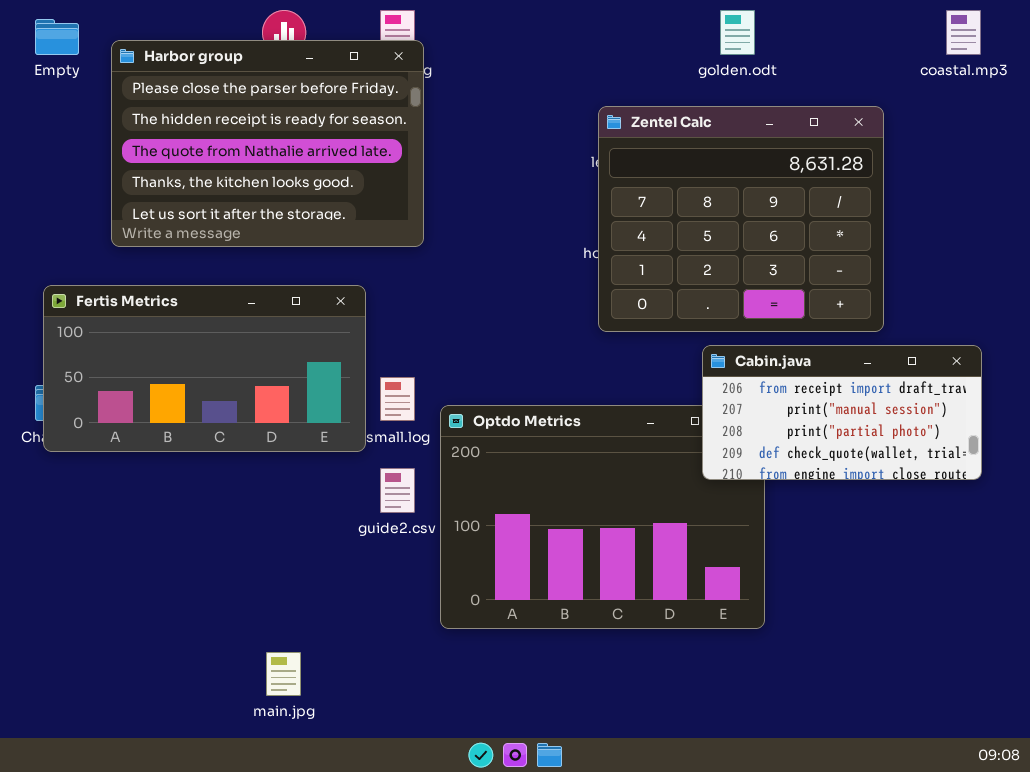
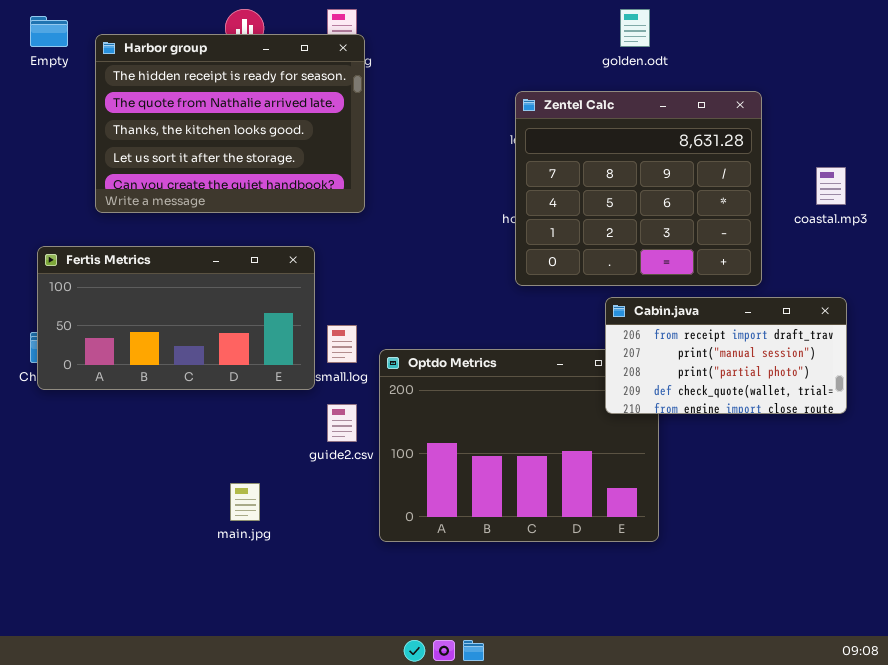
coastal.mp3: [946,10,981,55] -> [816,167,846,205], moved
Harbor group: [111,40,424,247] -> [95,34,365,213], scrolled down 1 row
main.jpg: [266,652,301,696] -> [230,483,260,521], moved

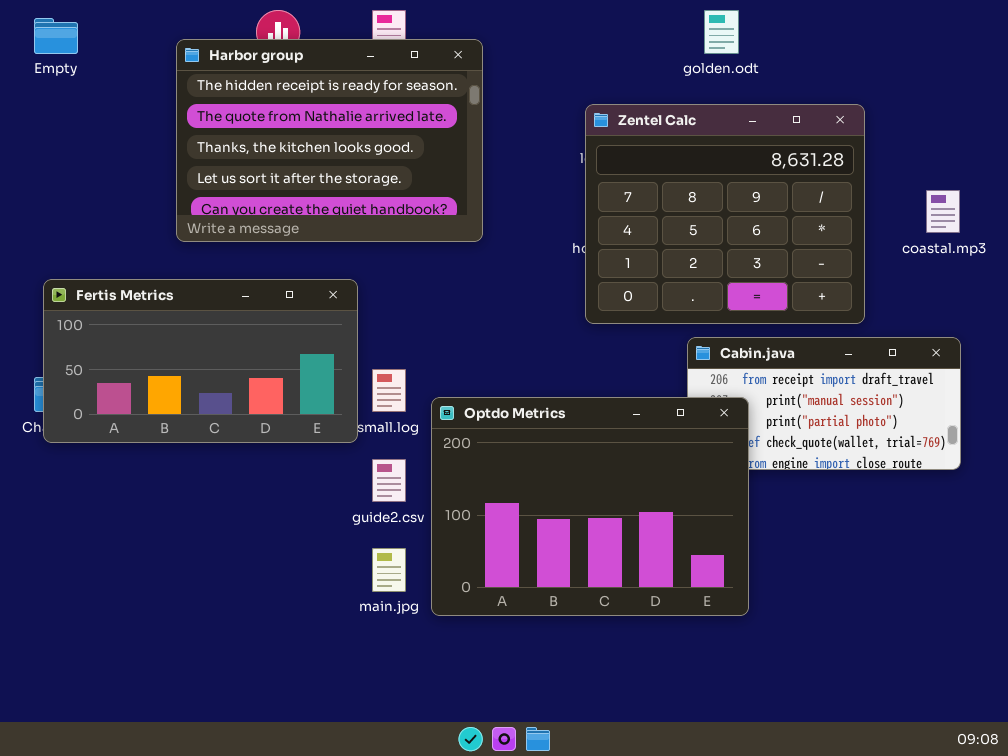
Harbor group: [95,34,365,213] -> [176,39,483,242], moved
Optdo Metrics: [379,349,659,542] -> [431,397,749,616], raised
main.jpg: [230,483,260,521] -> [372,548,406,592], moved

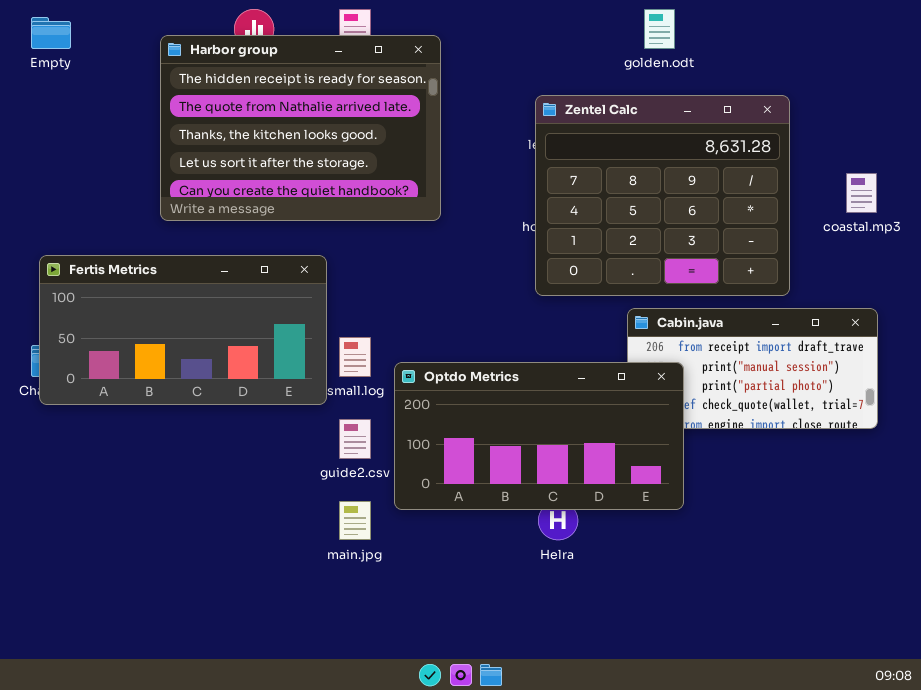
Optdo Metrics: [431,397,749,616] -> [394,362,684,510], resized

